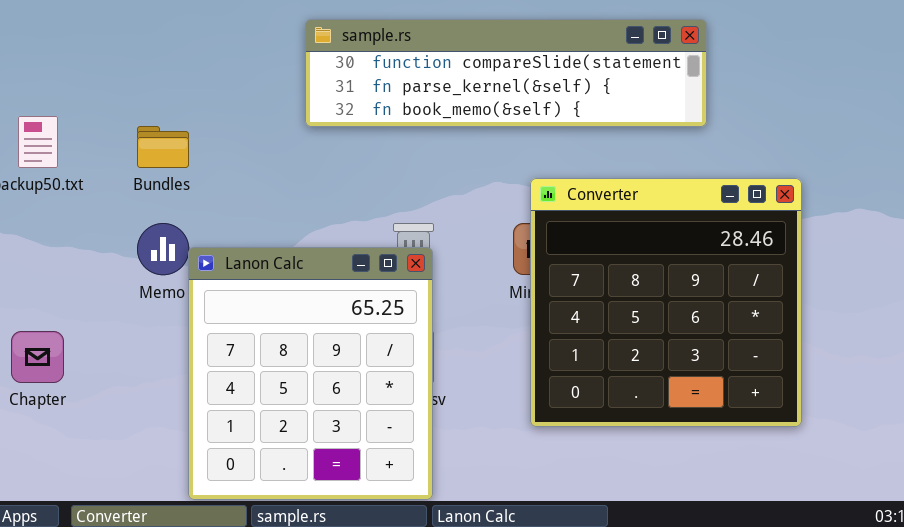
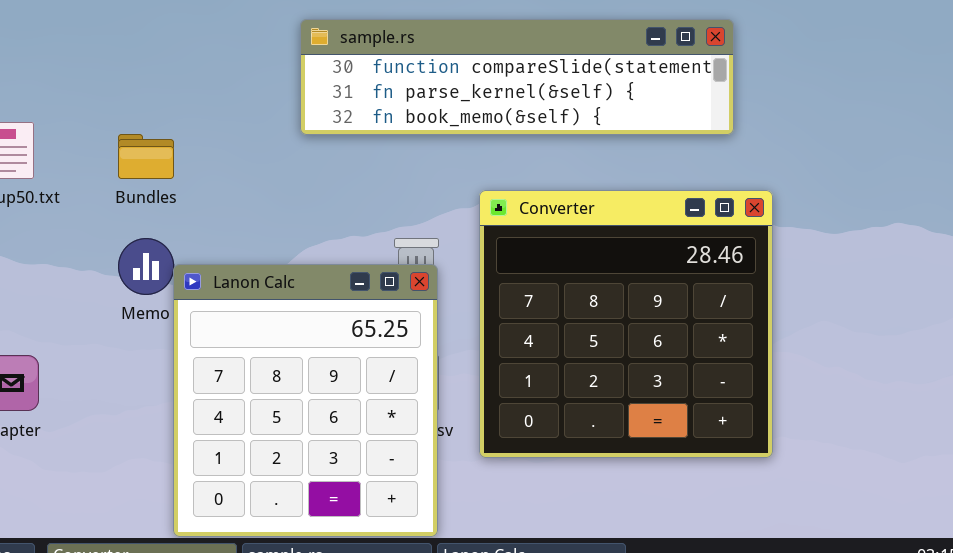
Converter: [530,178,802,427] -> [479,190,773,458], moved

